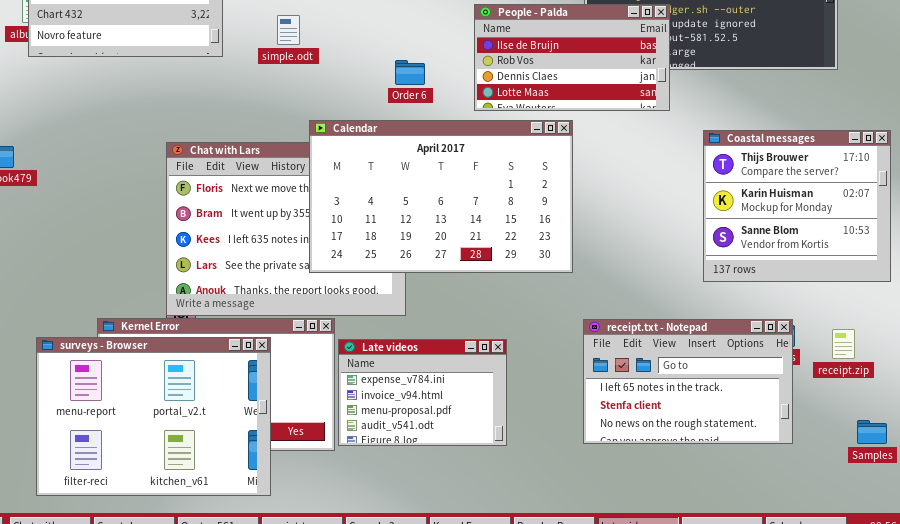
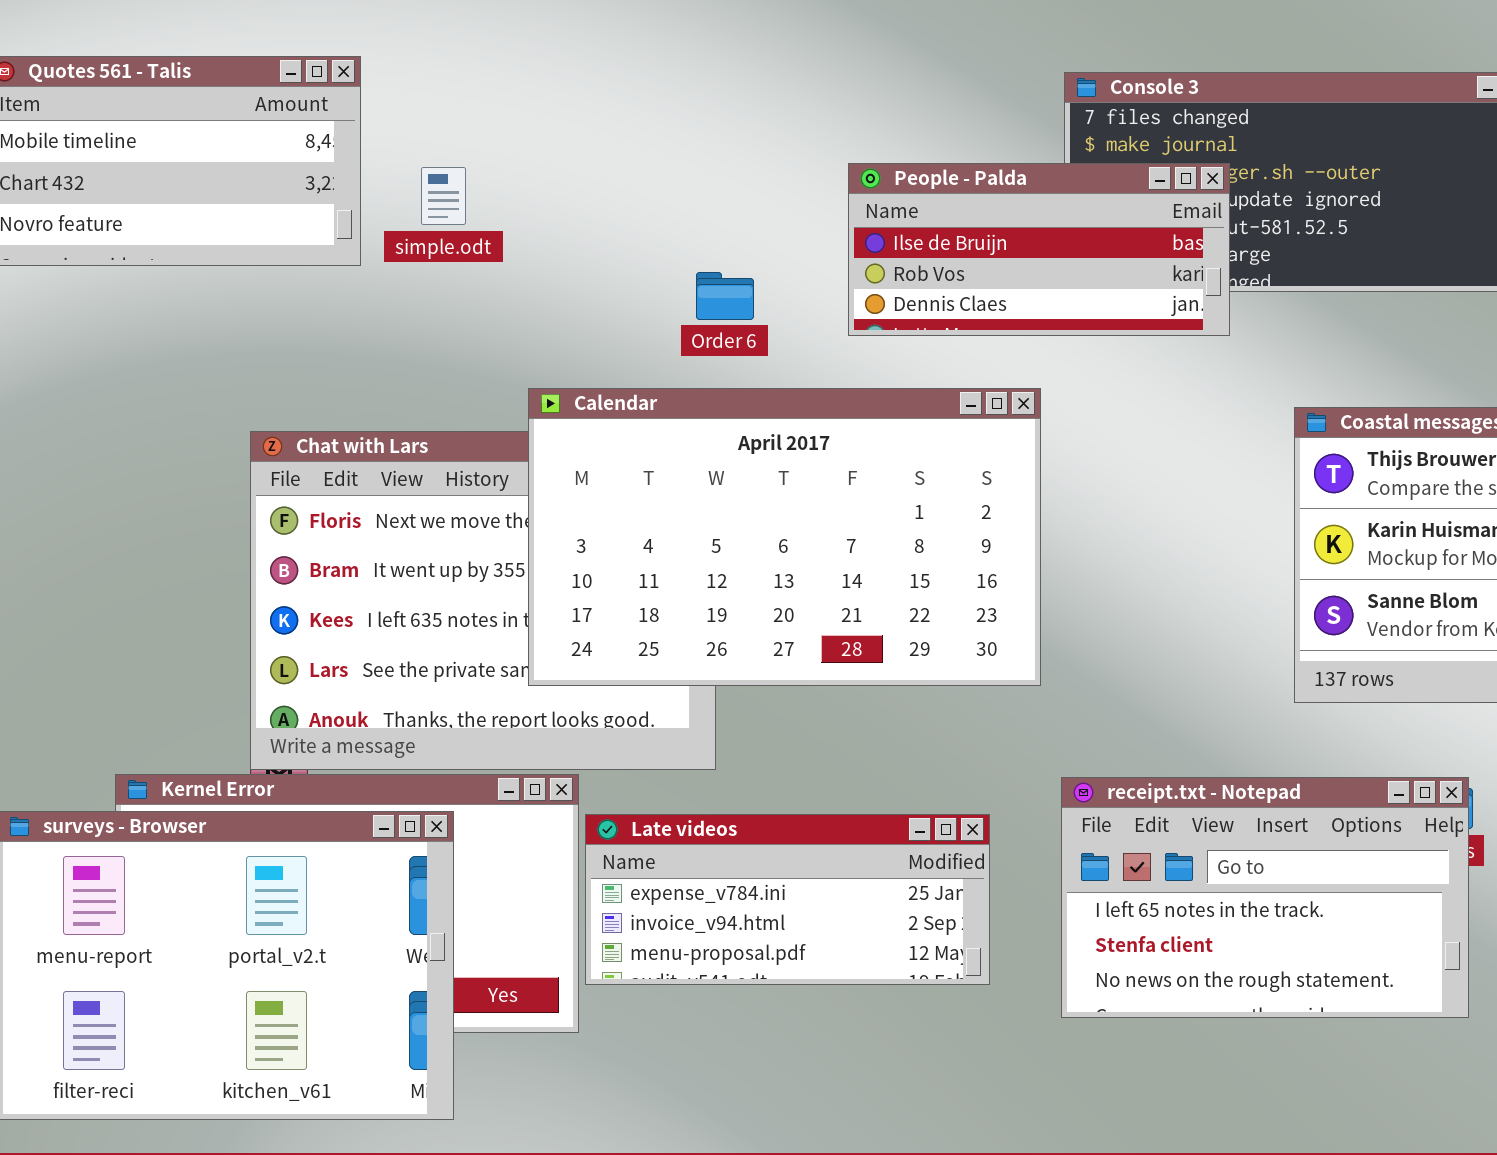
People - Palda: [474,4,670,111] -> [848,163,1230,336], resized
simple.odt: [277,15,300,45] -> [421,167,466,225], moved
Late videos: [338,339,507,446] -> [585,814,990,985], resized

